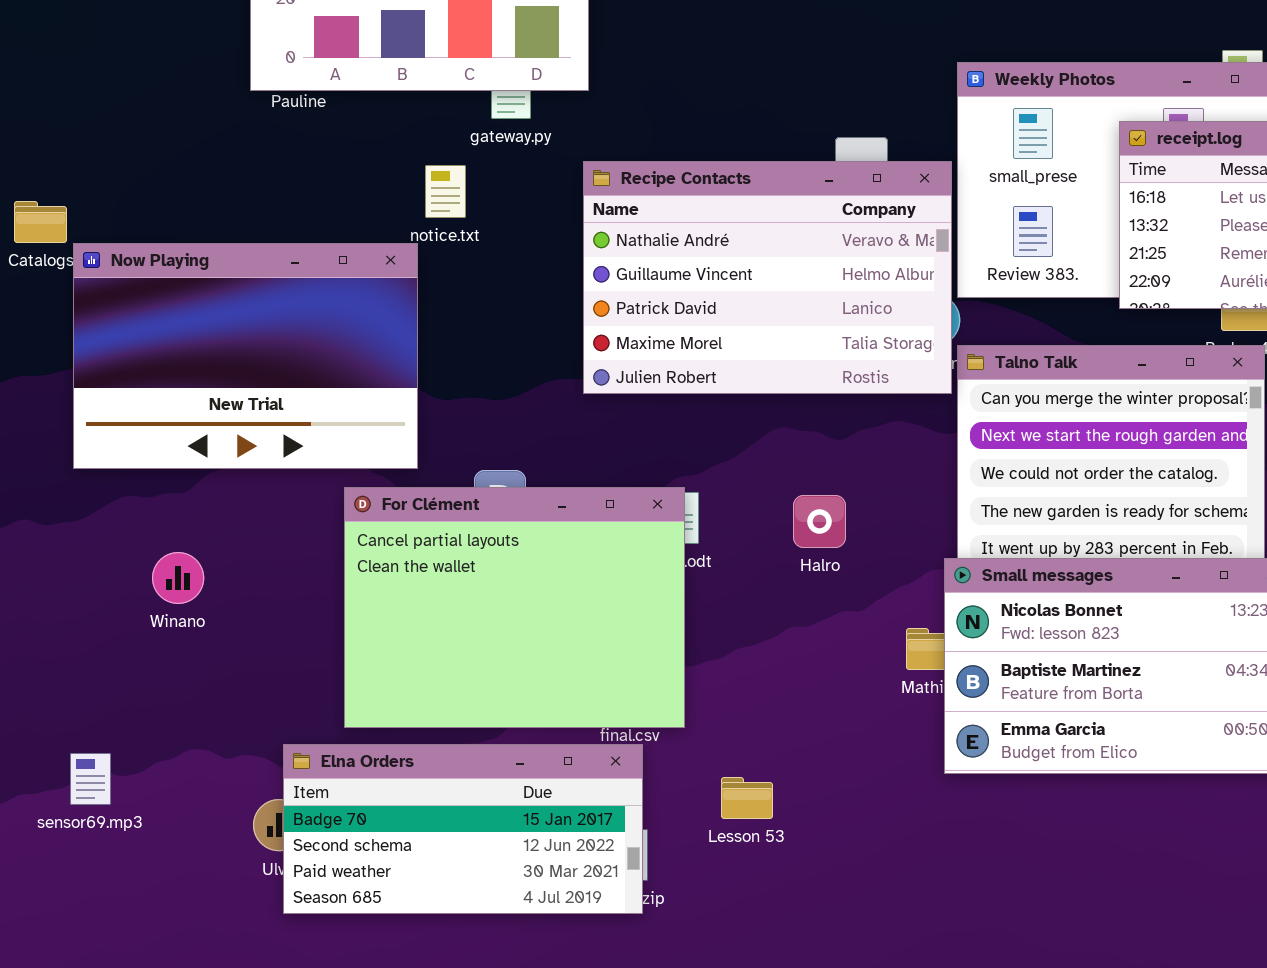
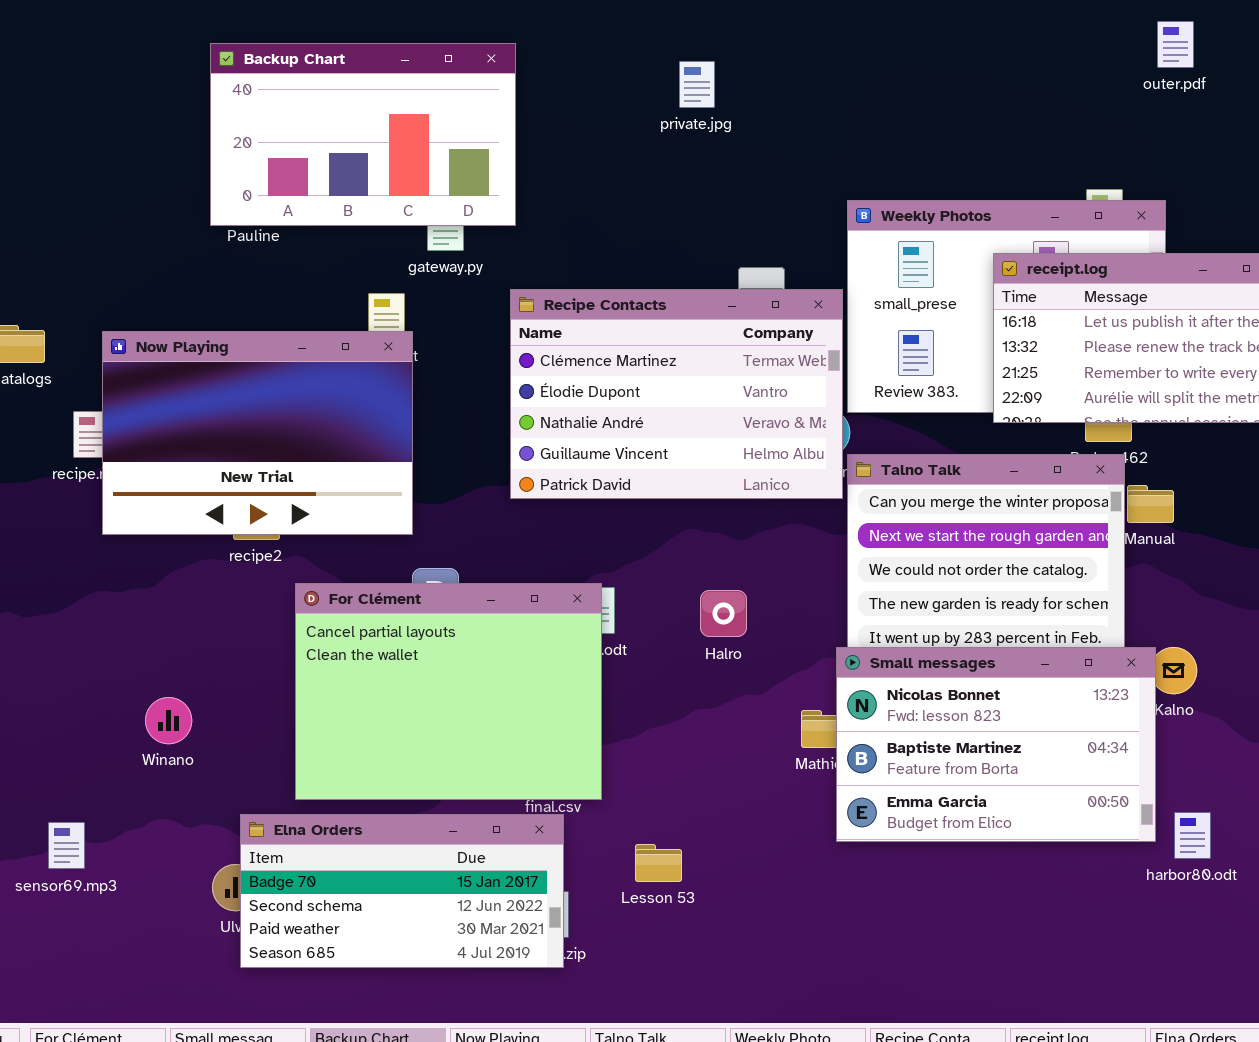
Recipe Contacts: [583,161,952,394] -> [510,289,843,499], scrolled up 2 rows
Now Playing: [73,243,418,469] -> [102,331,413,535], moved
Winano: [152,552,204,604] -> [145,697,192,744], moved

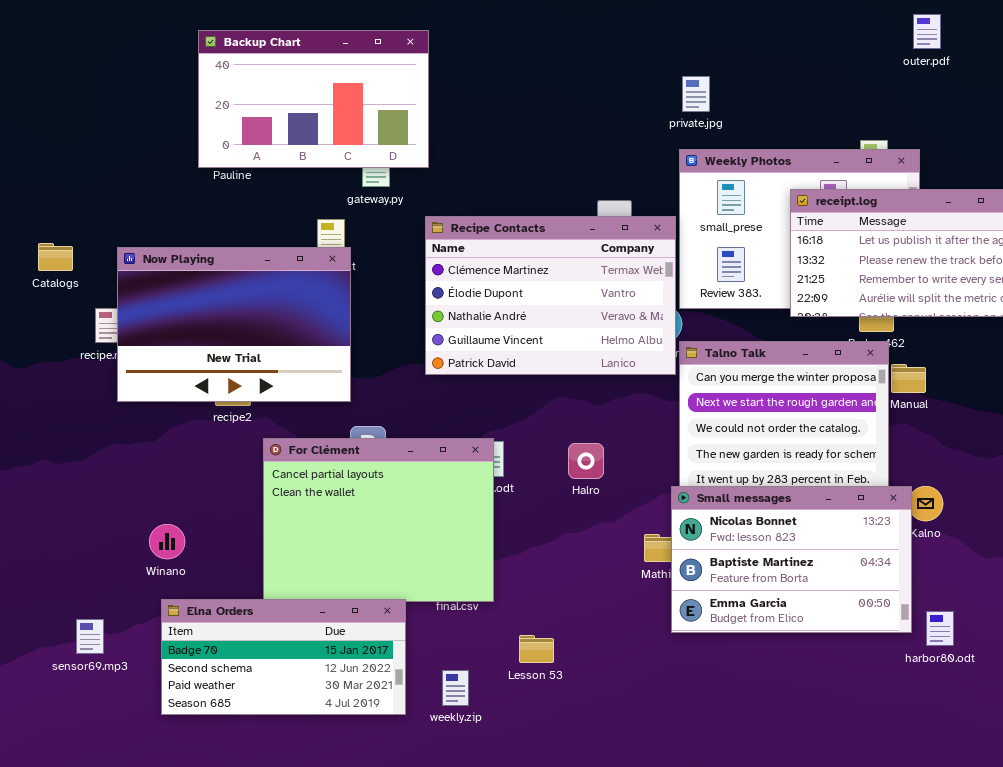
private.jpg: [679,61,715,108] -> [682,76,710,112], moved
Elna Orders: [240,814,564,968] -> [161,599,406,715], moved

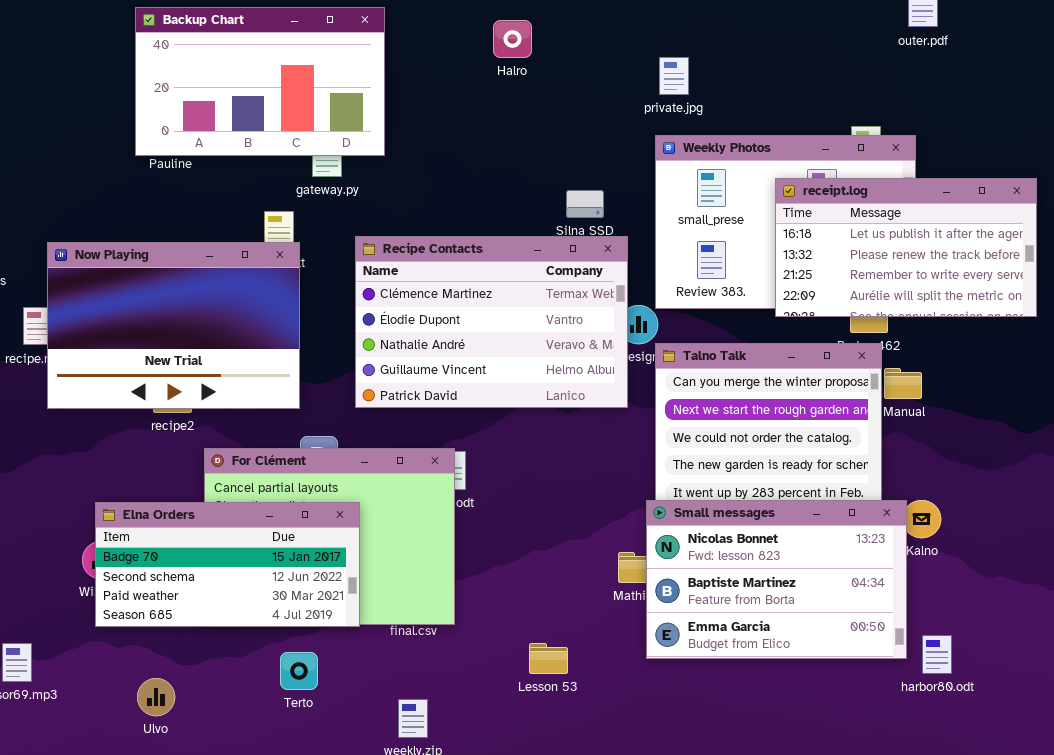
Recipe Contacts: [425,216,676,375] -> [355,236,628,408], moved
Halro: [568,443,604,479] -> [493,20,532,58], moved
Elna Orders: [161,599,406,715] -> [95,502,360,627], moved
Lesson 53: [519,635,554,663] -> [529,643,568,674], moved

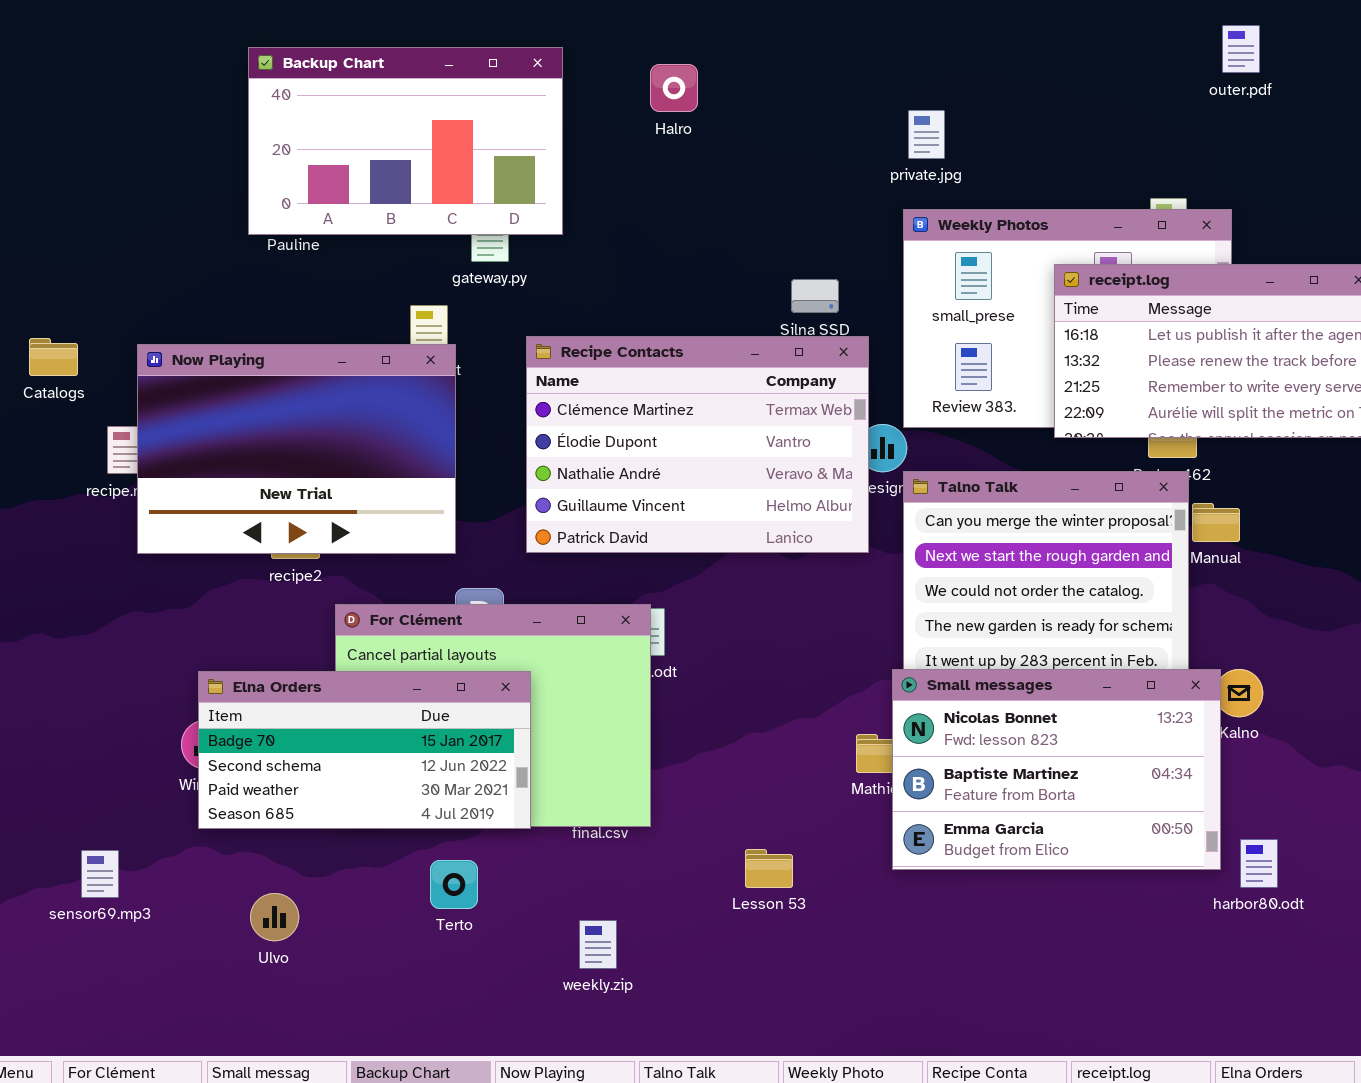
Halro: [493,20,532,58] -> [650,64,698,112], moved

